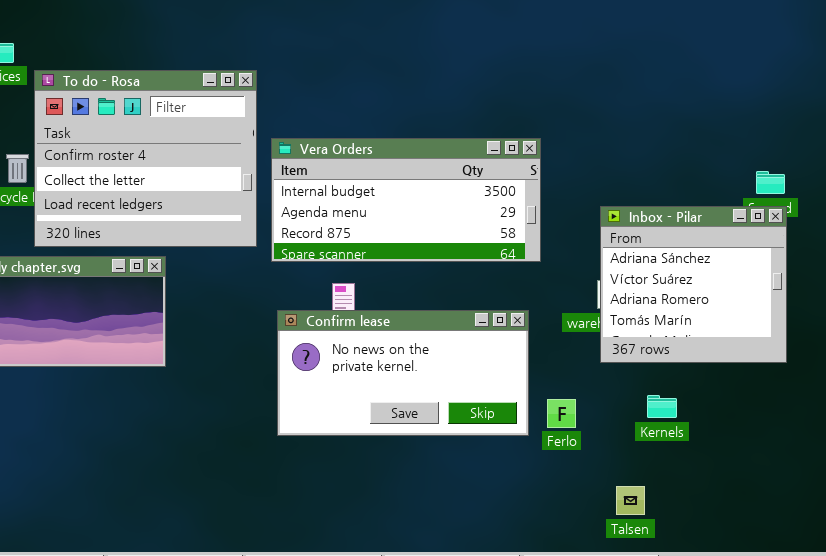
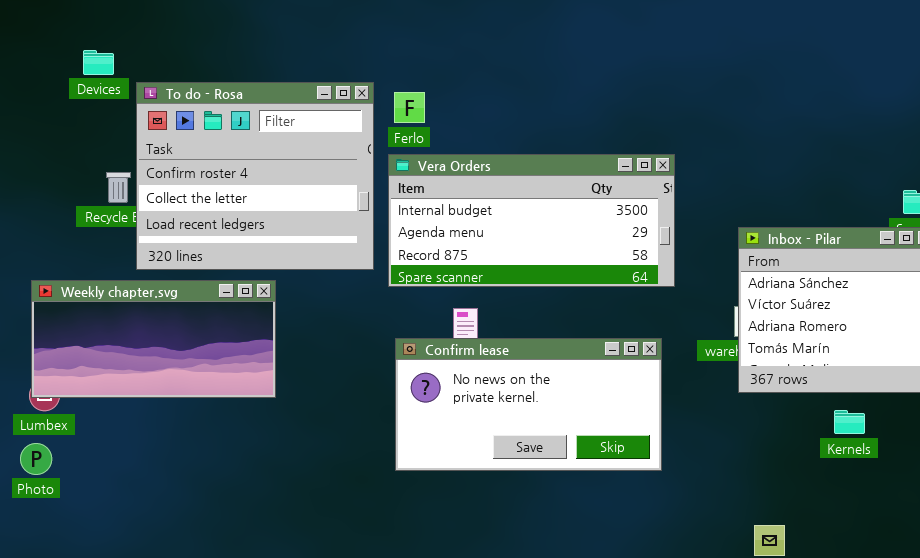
Kernels: [647,395,677,418] -> [834,410,865,434], moved
Ferlo: [547,399,576,428] -> [394,92,425,123], moved

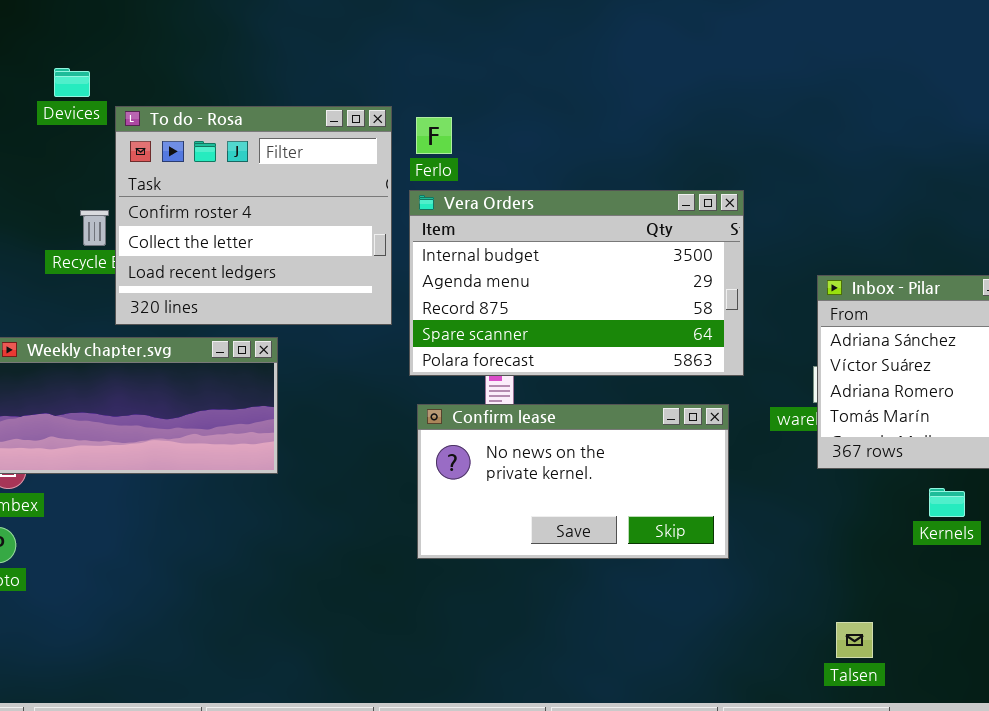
Vera Orders: [388,154,675,287] -> [409,190,744,376], resized

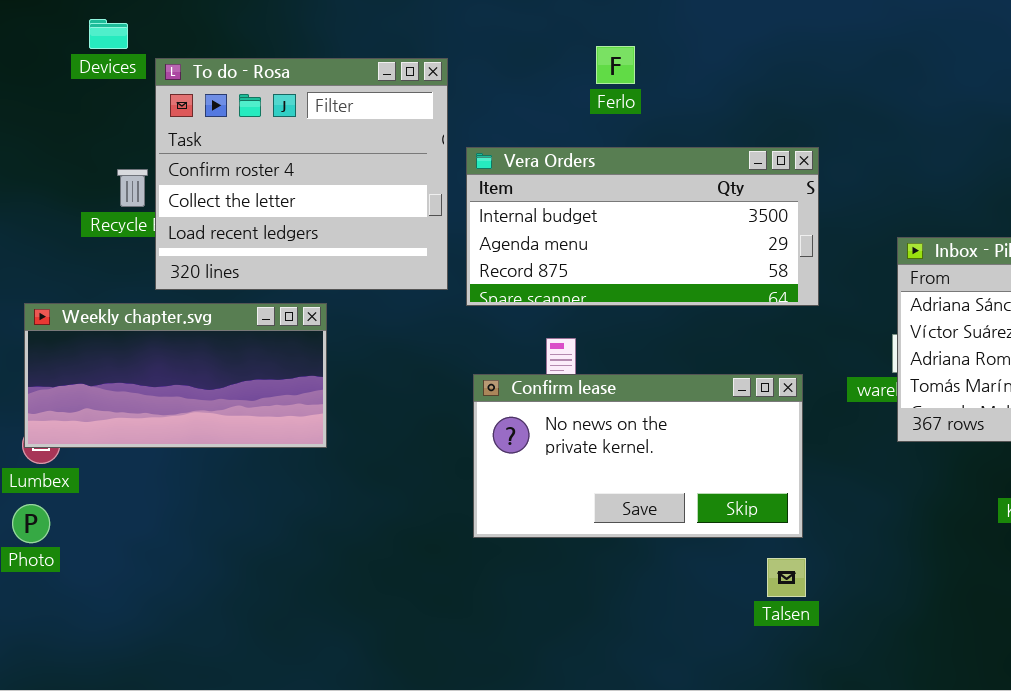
Ferlo: [416,117,452,154] -> [596,46,635,84], moved
Vera Orders: [409,190,744,376] -> [466,147,819,306], resized
Talsen: [836,622,873,658] -> [767,558,806,597], moved

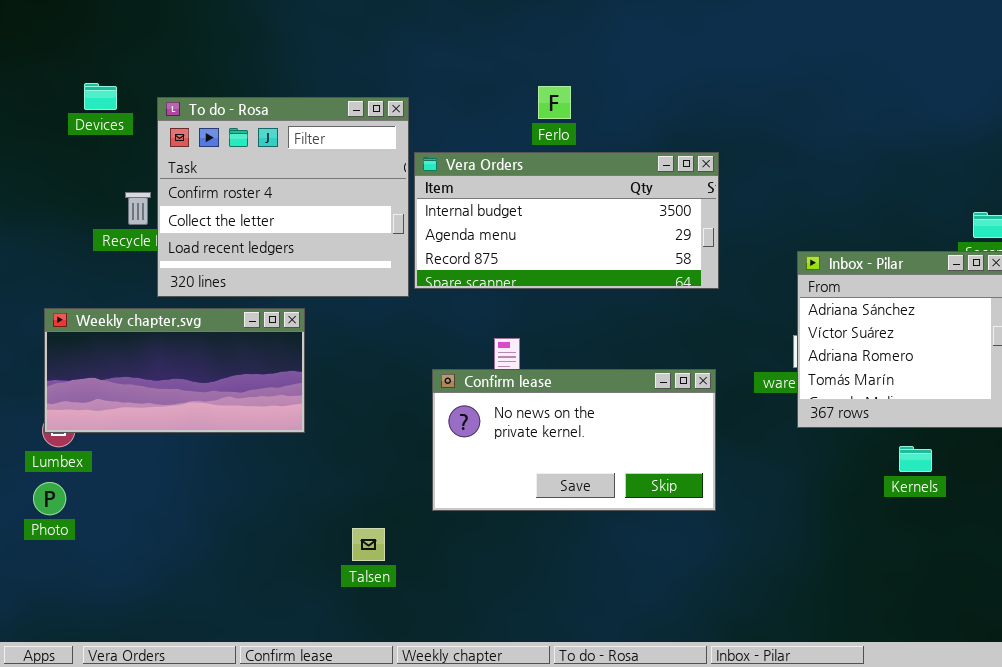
Devices: [89,19,128,49] -> [84,83,117,110], moved
Vera Orders: [466,147,819,306] -> [414,152,719,289], moved
Talsen: [767,558,806,597] -> [352,528,385,561], moved

